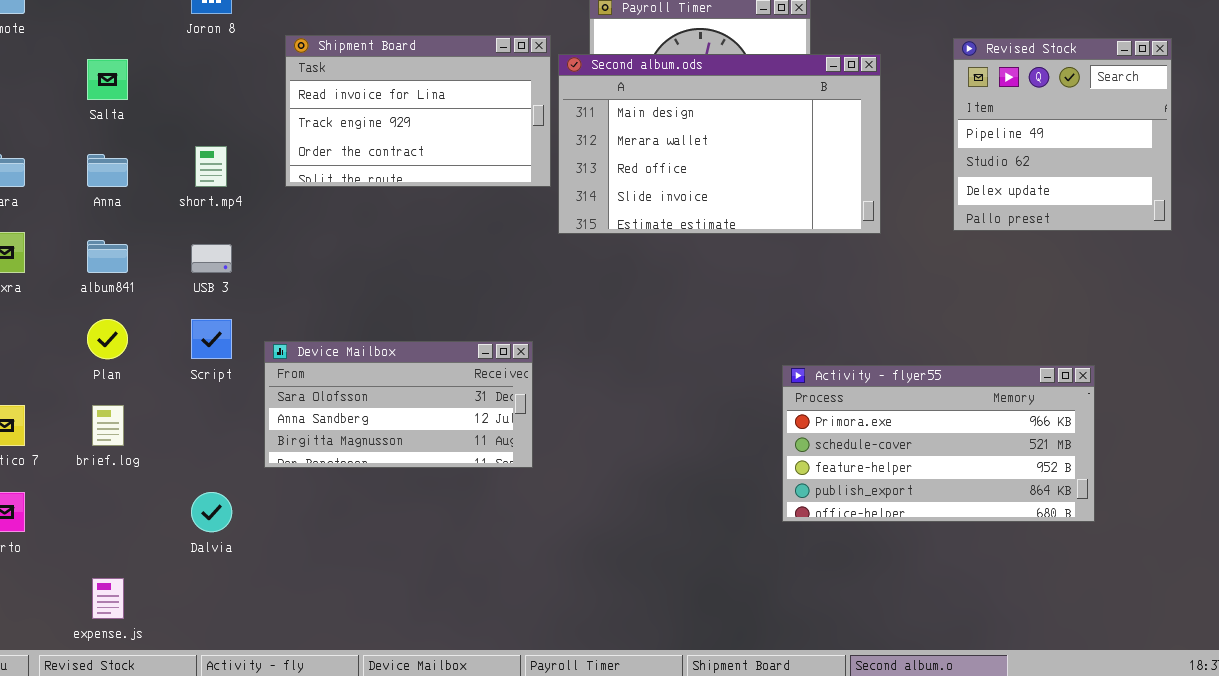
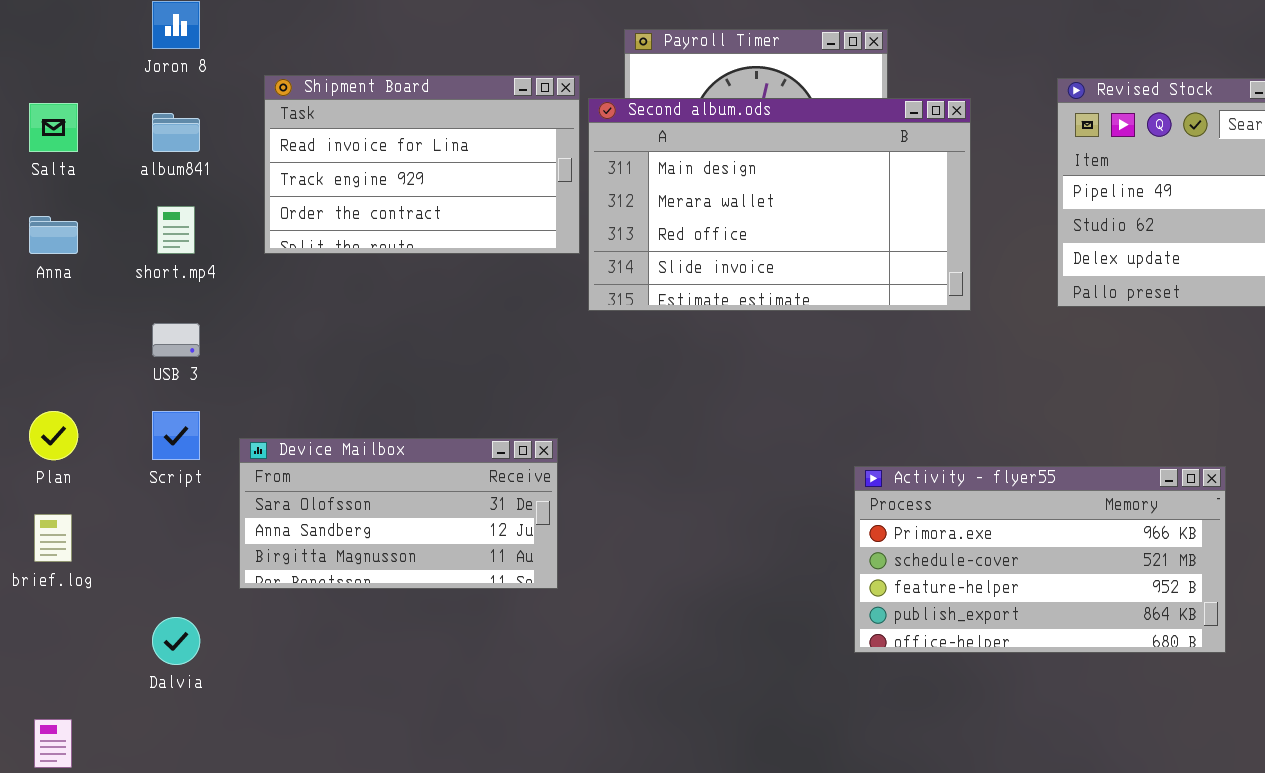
album841: [87,240,128,273] -> [152,113,200,152], moved

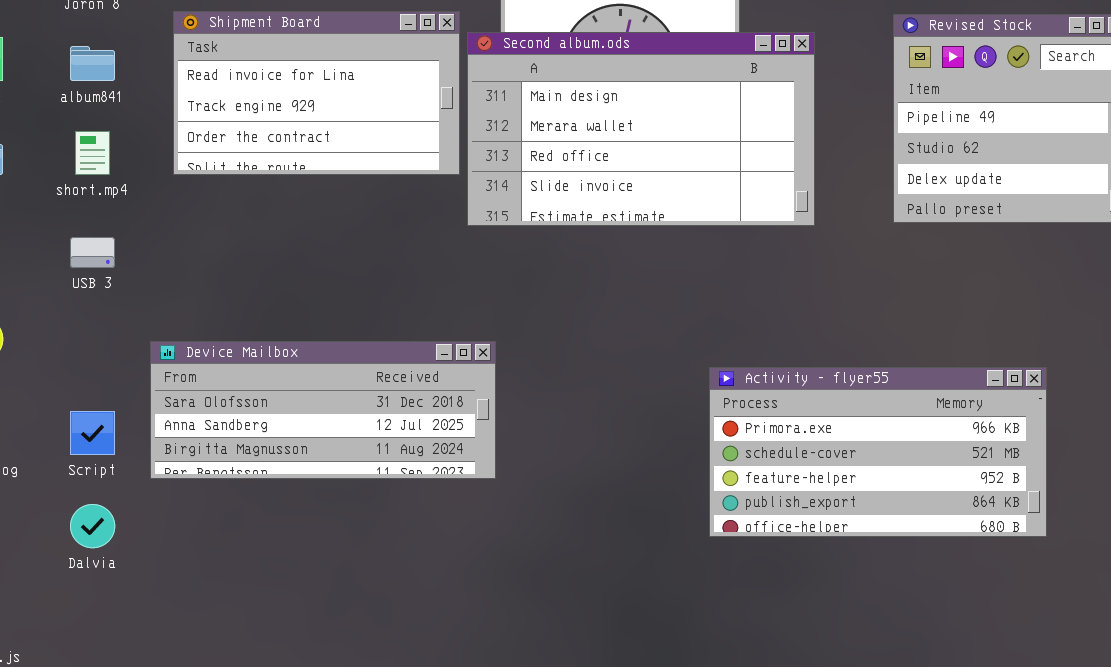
Script: [152,411,200,460] -> [70,411,115,455], moved
Device Mailbox: [239,438,558,589] -> [150,341,496,479], resized

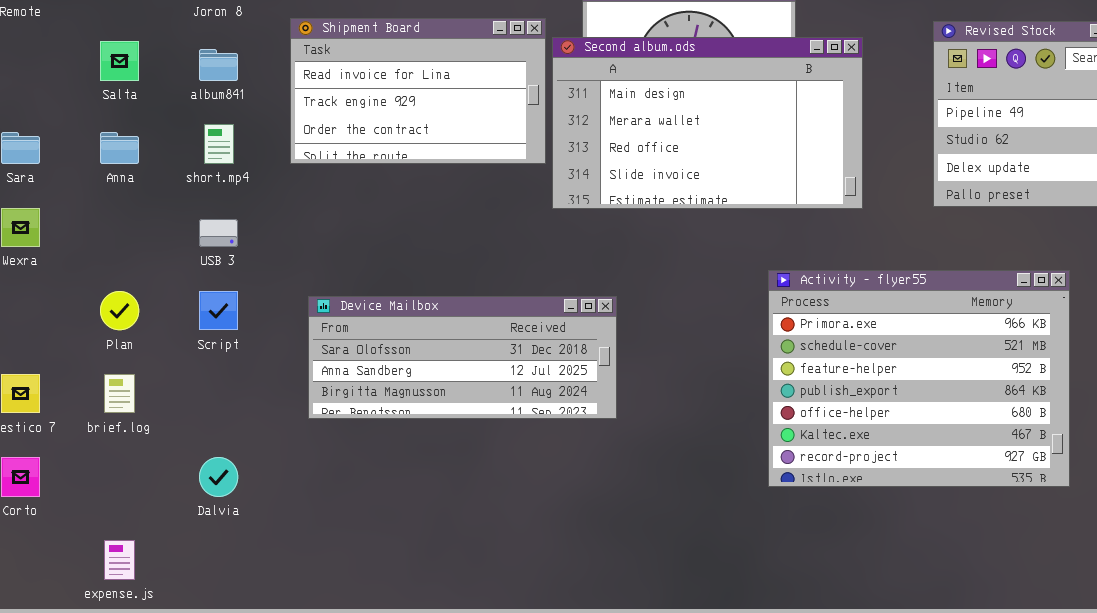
Device Mailbox: [150,341,496,479] -> [308,296,617,419], moved
Activity - flyer55: [709,367,1047,537] -> [768,270,1070,487], resized
Script: [70,411,115,455] -> [199,291,238,330], moved

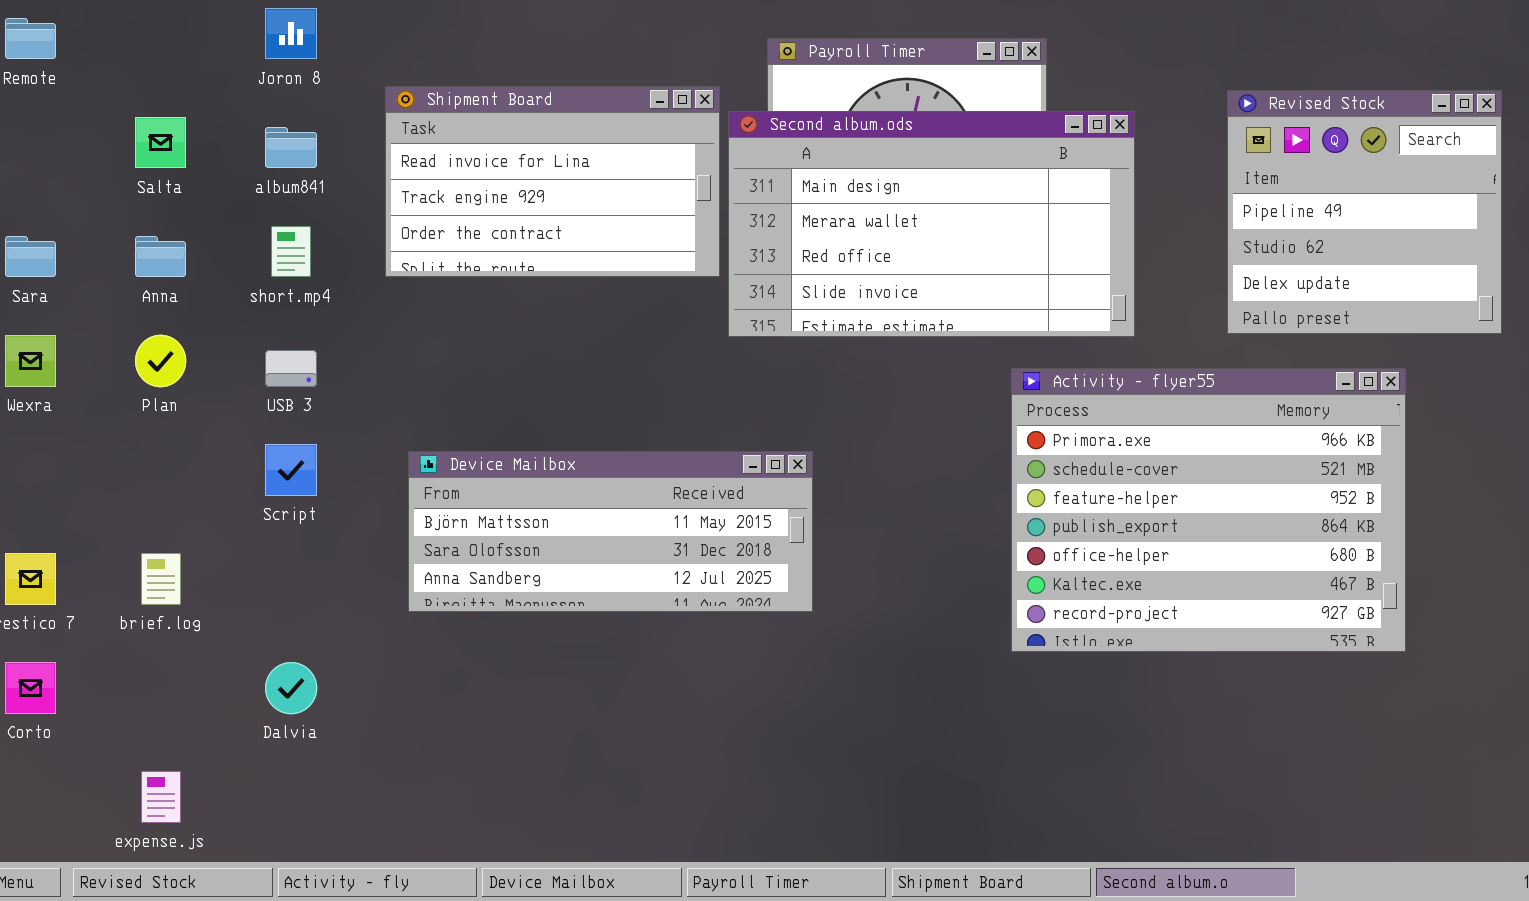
Activity - flyer55: [768,270,1070,487] -> [1011,368,1406,652], moved
Plan: [100,291,139,330] -> [135,335,186,387], moved
Device Mailbox: [308,296,617,419] -> [408,451,813,612], scrolled up 1 row

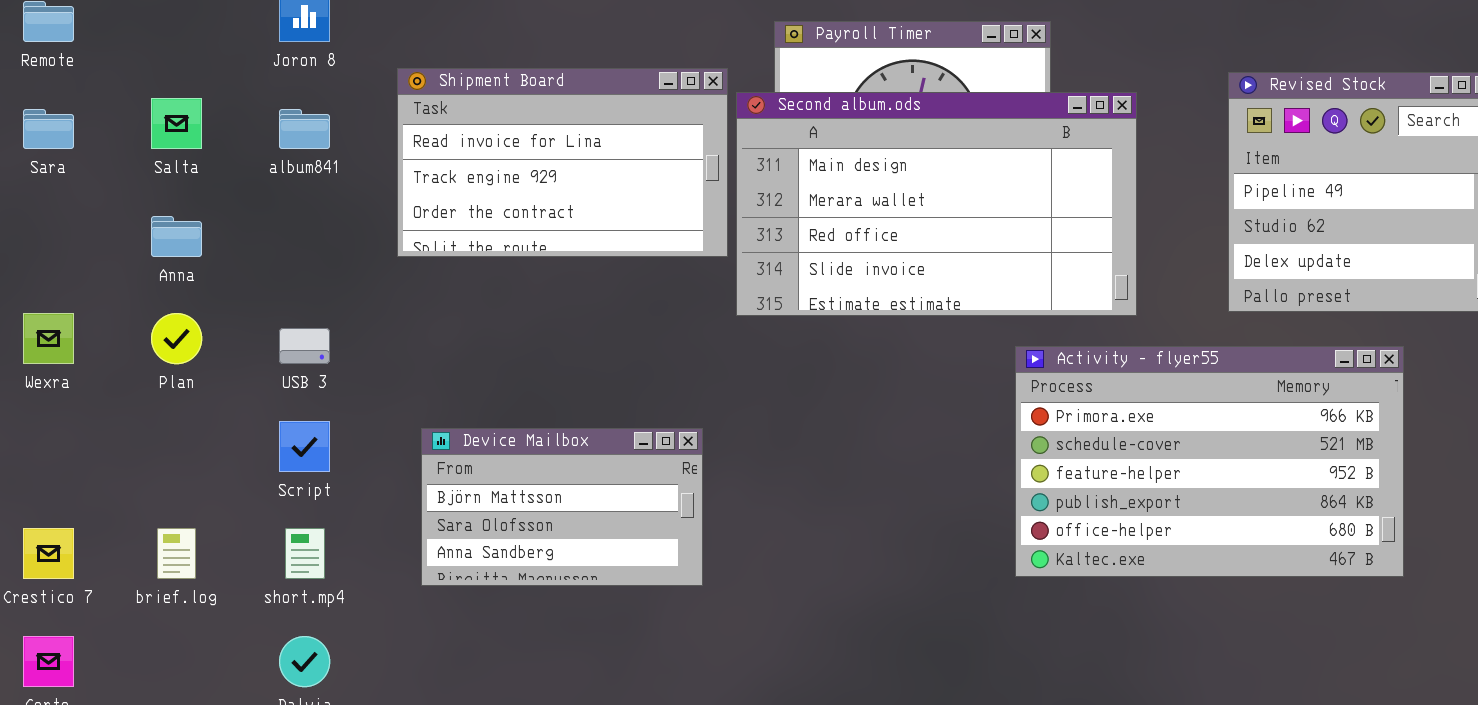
short.mp4: [271,226,311,277] -> [285,528,325,579], moved
Sara: [5,236,56,277] -> [23,109,74,149], moved
Activity - flyer55: [1011,368,1406,652] -> [1015,346,1404,577], resized
Device Mailbox: [408,451,813,612] -> [421,428,703,586], resized

